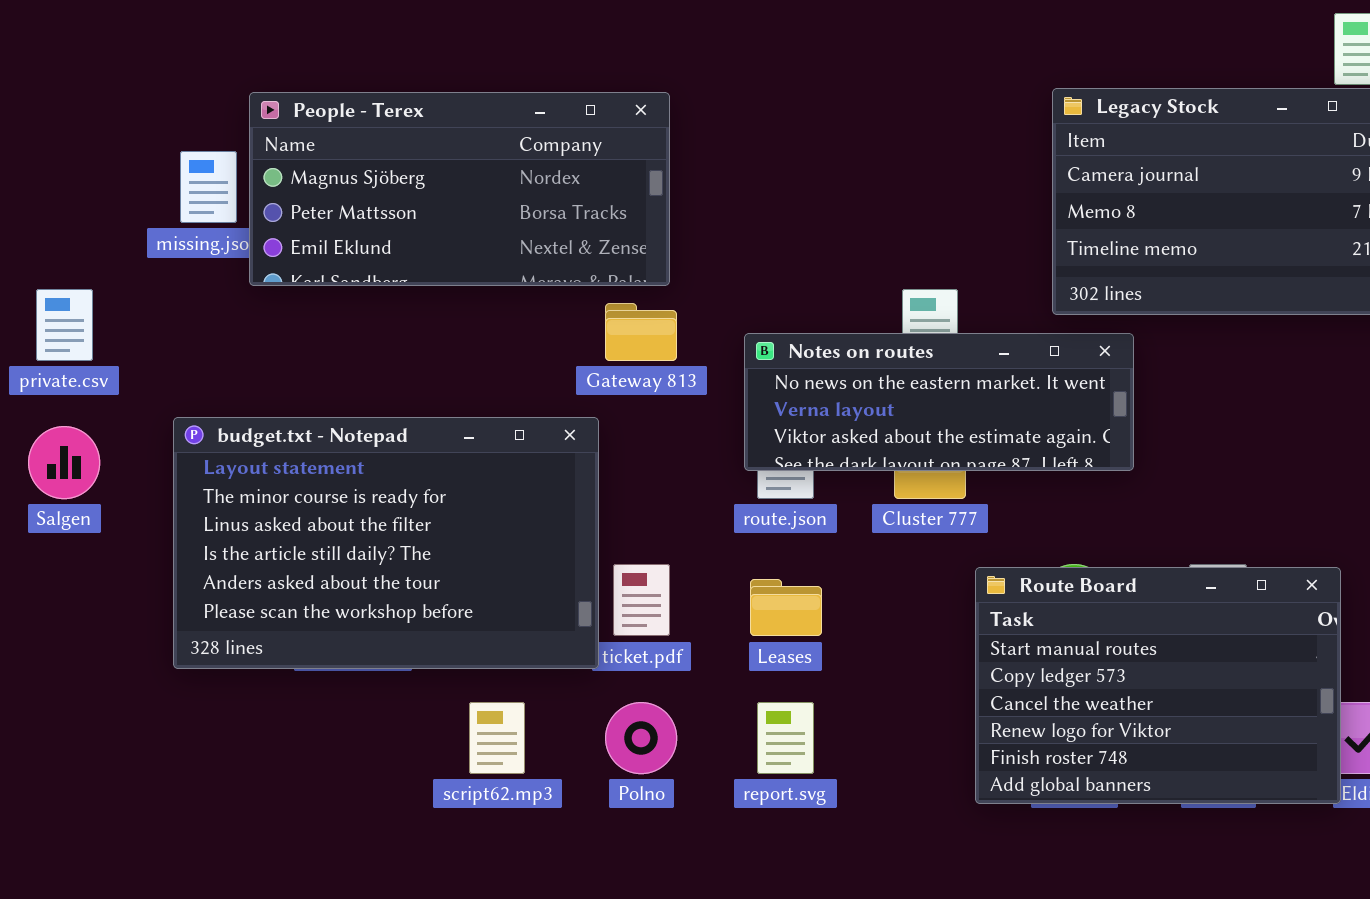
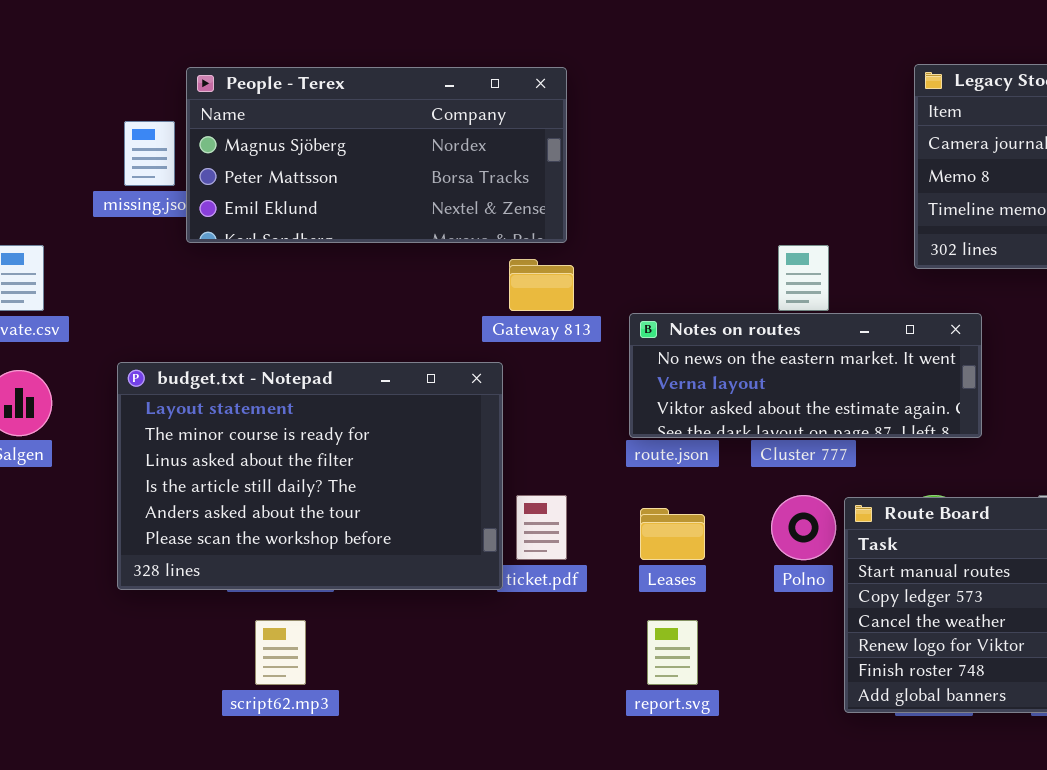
Notes on routes: [744,333,1134,471] -> [629,313,982,438], moved
script62.mp3: [469,702,525,774] -> [255,620,306,685], moved
Polno: [605,702,677,774] -> [771,495,836,560], moved

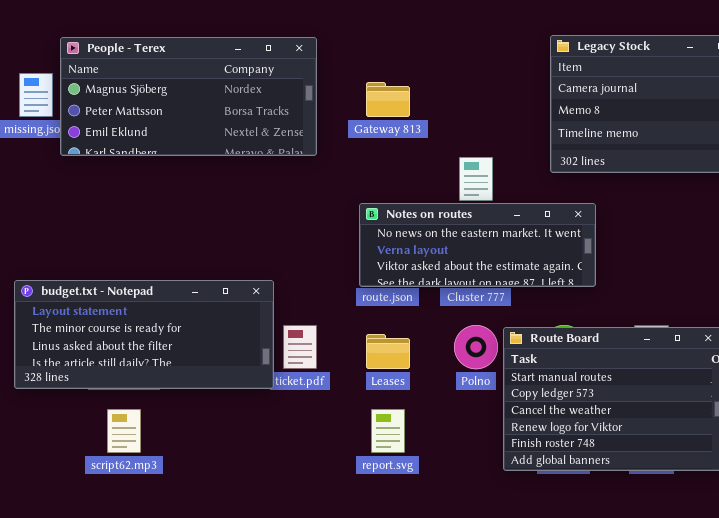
Gateway 813: [509,259,574,311] -> [366,82,410,117], moved
budget.txt - Notepad: [117,362,503,590] -> [14,280,274,389], resized

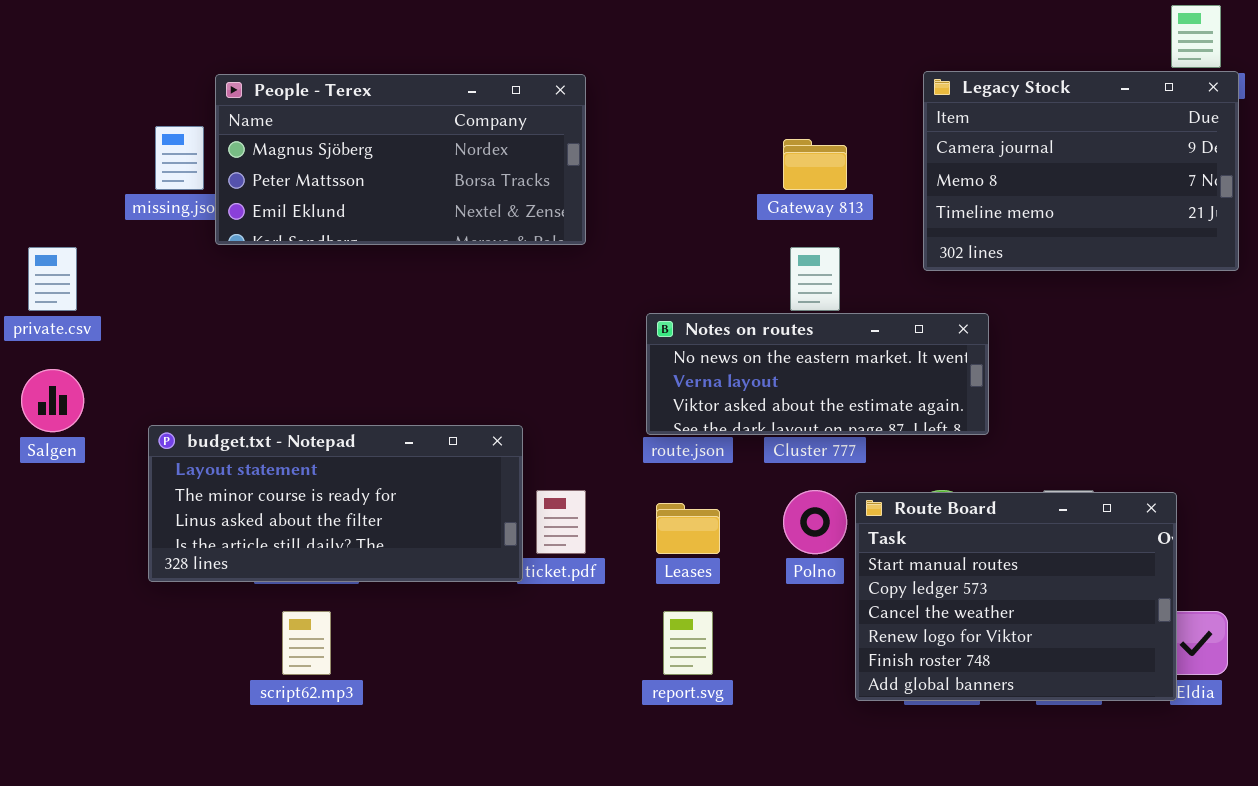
Gateway 813: [366,82,410,117] -> [783,139,847,190], moved

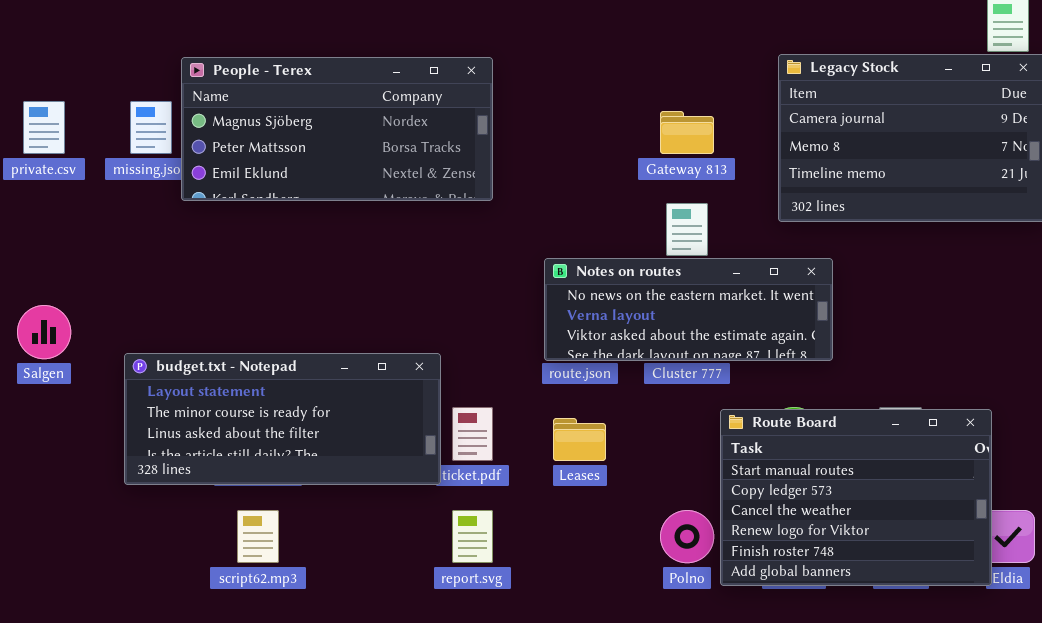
private.csv: [28,247,77,311] -> [23,101,65,154], moved
Polno: [783,490,847,554] -> [660,510,714,563], moved
report.svg: [663,611,713,675] -> [452,510,493,563], moved

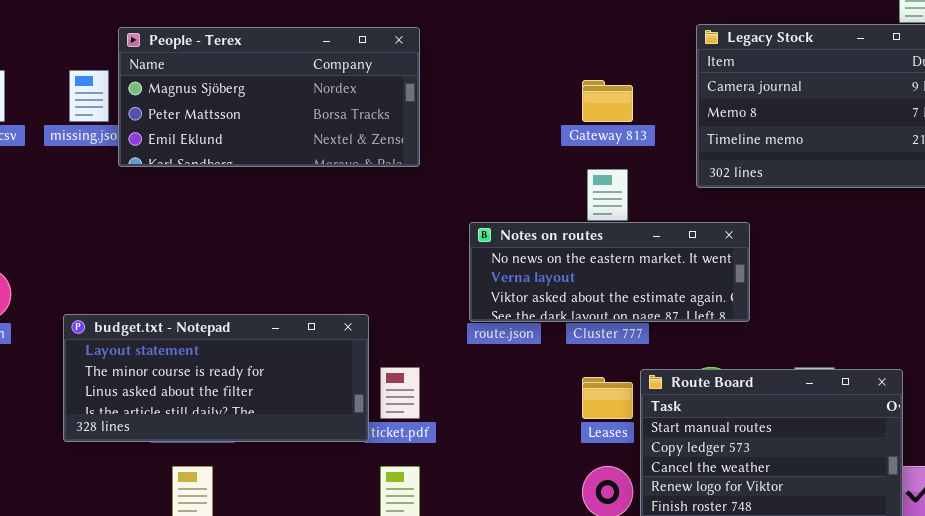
Leases: [553,418,606,461] -> [582,377,633,419], moved

